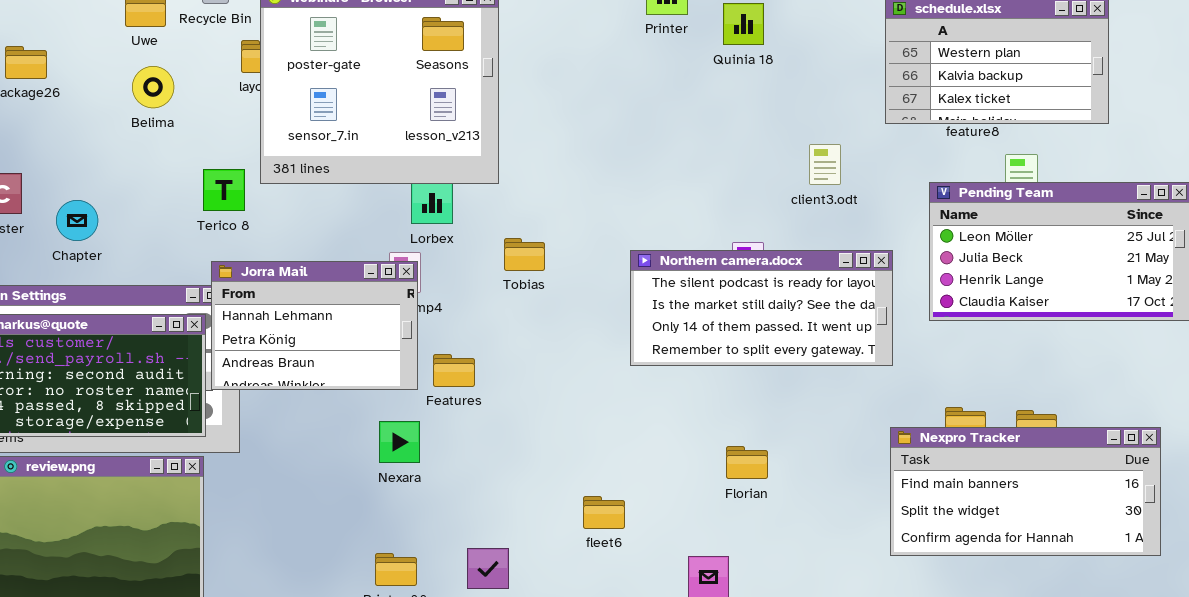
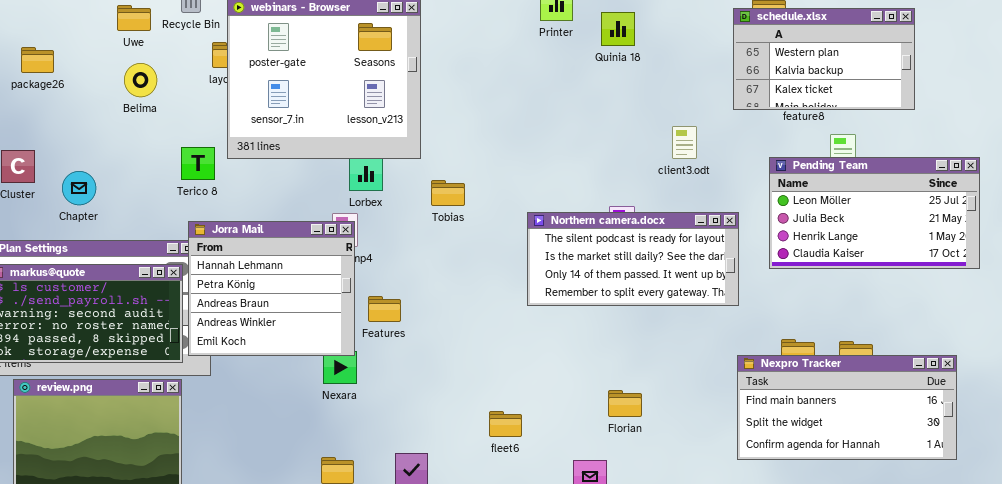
Tobias: [504,238,545,271] -> [431,180,465,206], moved
Jorra Mail: [211,261,418,390] -> [188,221,355,356], resized
Florian: [726,446,768,479] -> [608,390,642,417], moved

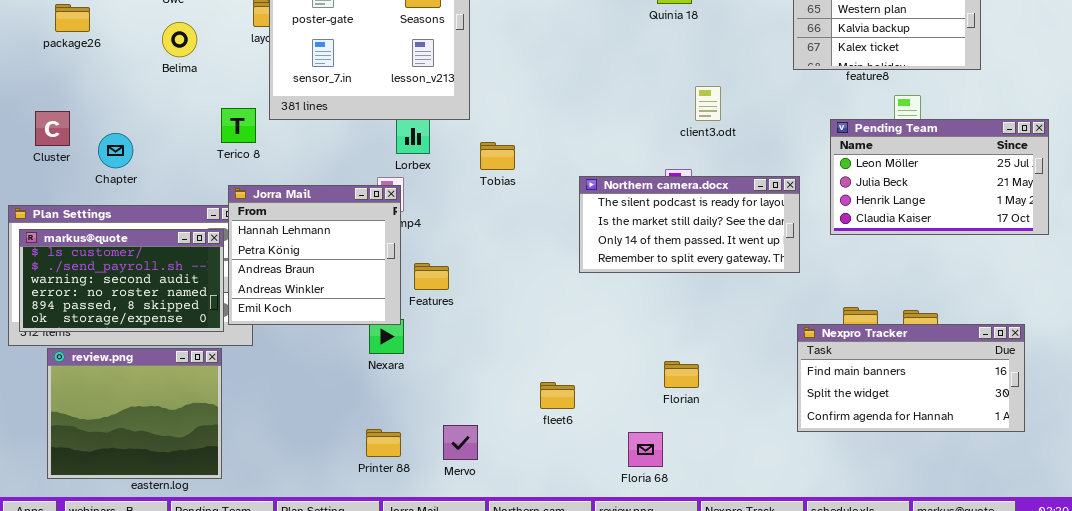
client3.odt: [672,126,697,159] -> [695,86,721,121], moved

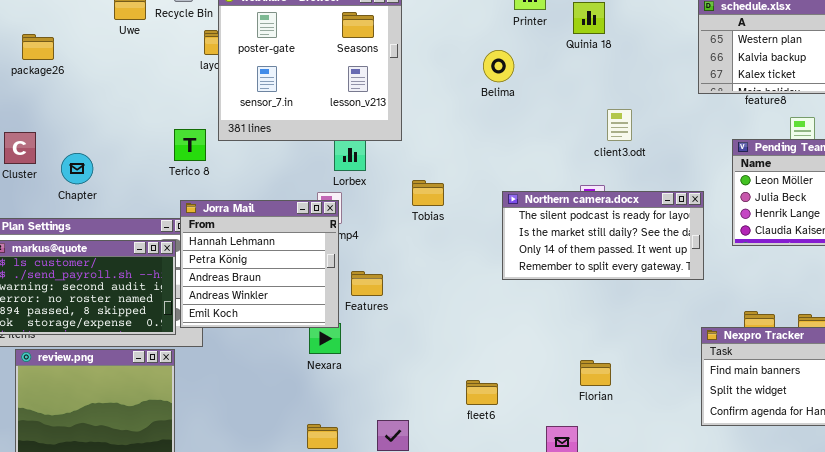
Belima: [162,22,197,57] -> [483,50,514,82], moved
Tobias: [480,142,515,170] -> [412,180,444,206], moved

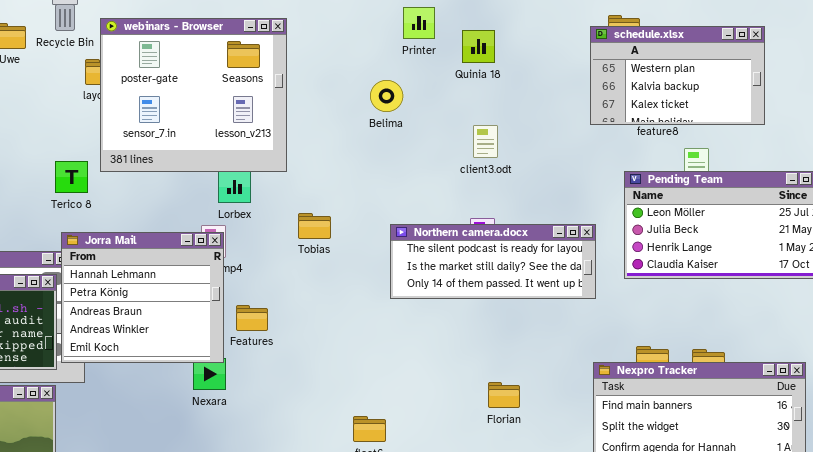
client3.odt: [607,109,632,141] -> [473,125,498,158], moved
Northern camera.docx: [502,191,704,280] -> [390,224,596,299], resized
Florian: [580,360,611,386] -> [488,382,520,408], moved

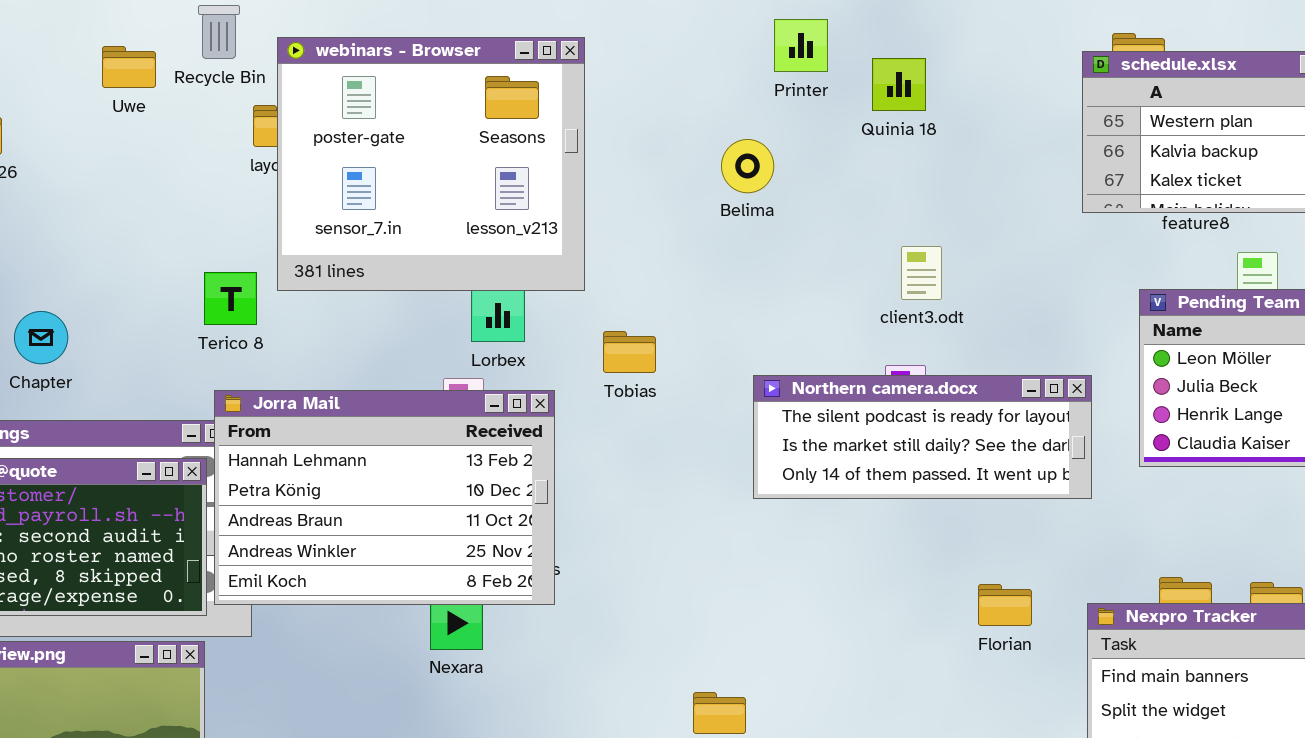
client3.odt: [473,125,498,158] -> [901,246,942,300], moved
Tobias: [298,213,331,239] -> [603,331,656,373], moved
Jorra Mail: [61,232,224,363] -> [214,390,555,605], resized
Florian: [488,382,520,408] -> [978,584,1032,626], moved

